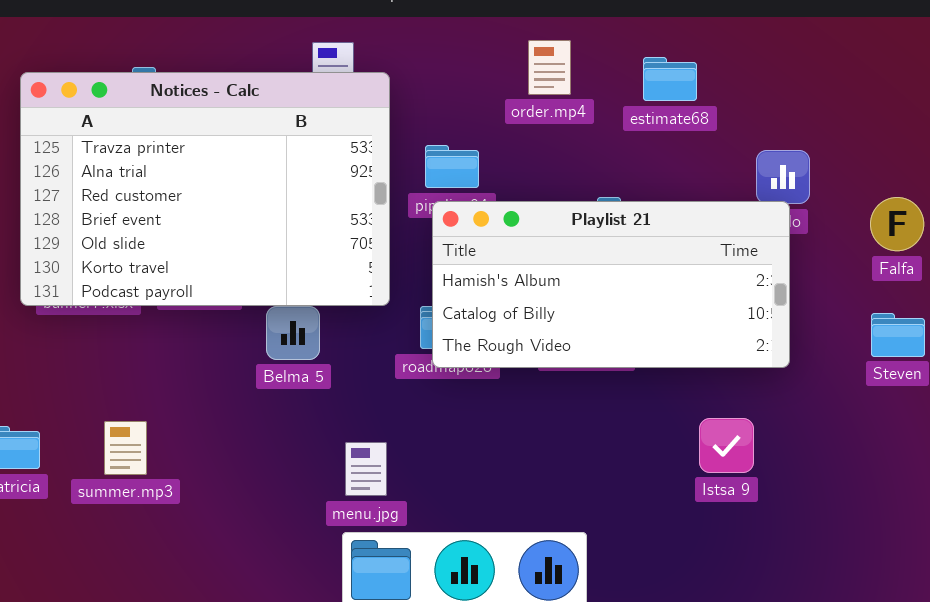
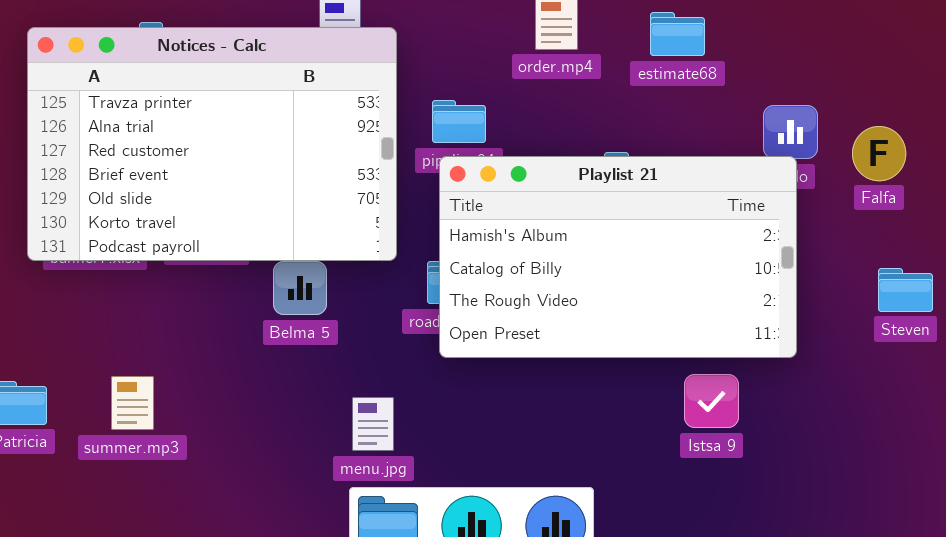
Falfa: [870,197,924,251] -> [852,126,906,181], moved
Playlist 21: [432,201,790,368] -> [439,156,797,358], resized
Istsa 9: [699,418,754,473] -> [684,374,739,428], moved

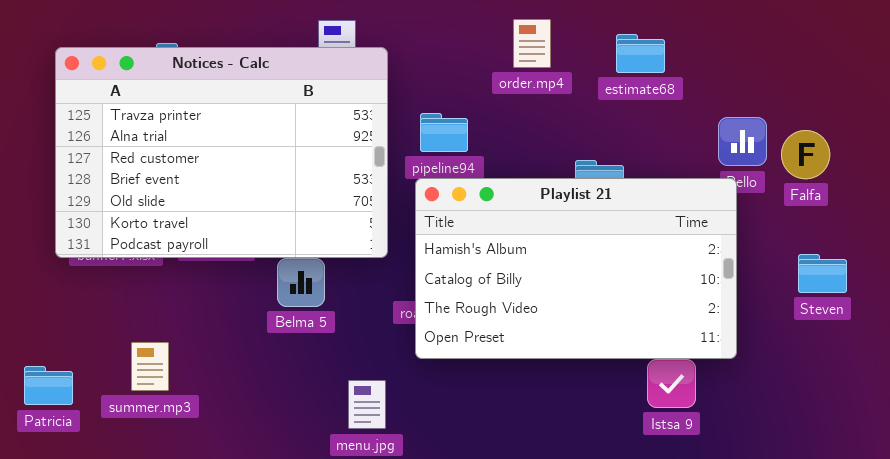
Falfa: [852,126,906,181] -> [781,130,830,179], moved
Playlist 21: [439,156,797,358] -> [415,178,737,359], moved
Steven: [878,268,933,312] -> [798,254,847,293], moved
summer.mp3: [111,376,154,430] -> [131,342,169,391], moved

